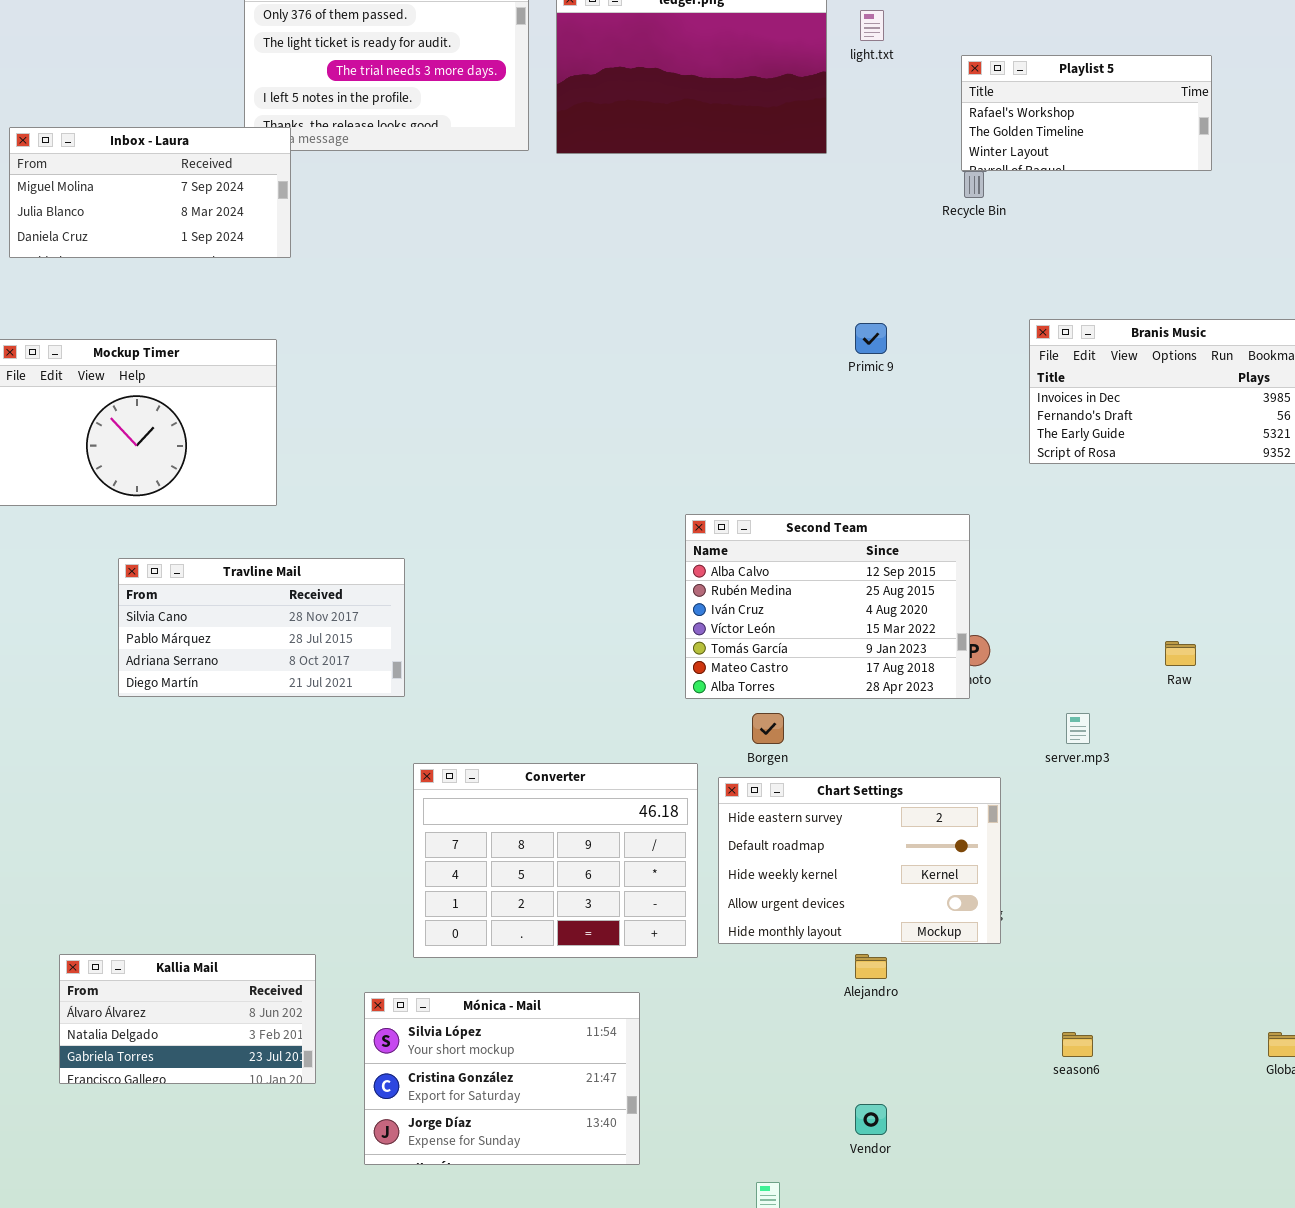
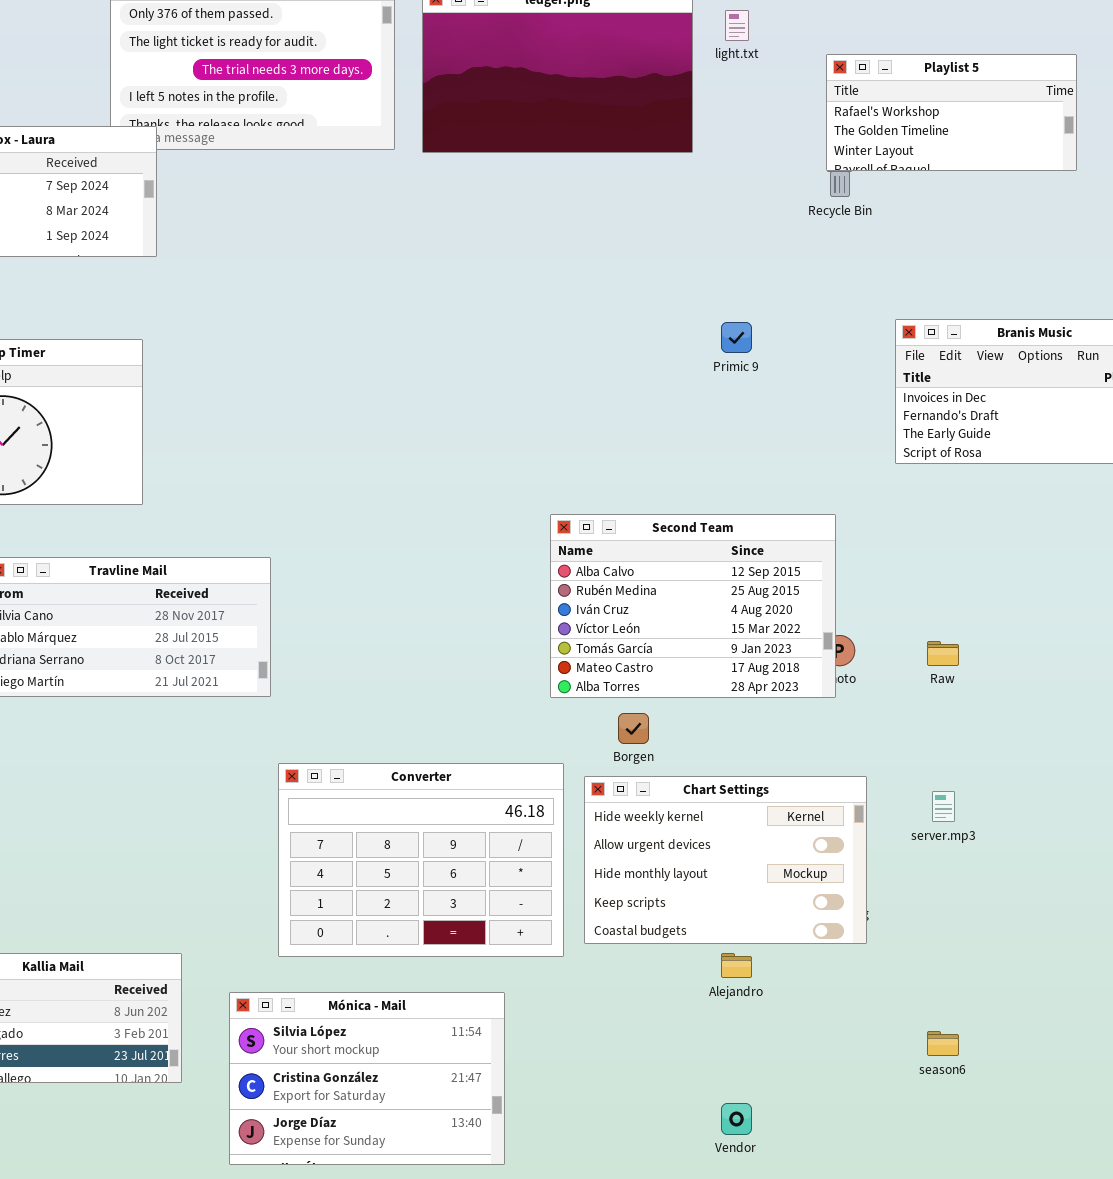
Raw: [1165,641,1196,666] -> [927,641,959,666], moved
server.mp3: [1066,713,1090,744] -> [932,791,955,822], moved
Chart Settings: [718,777,1001,944] -> [584,776,867,944], scrolled down 2 rows

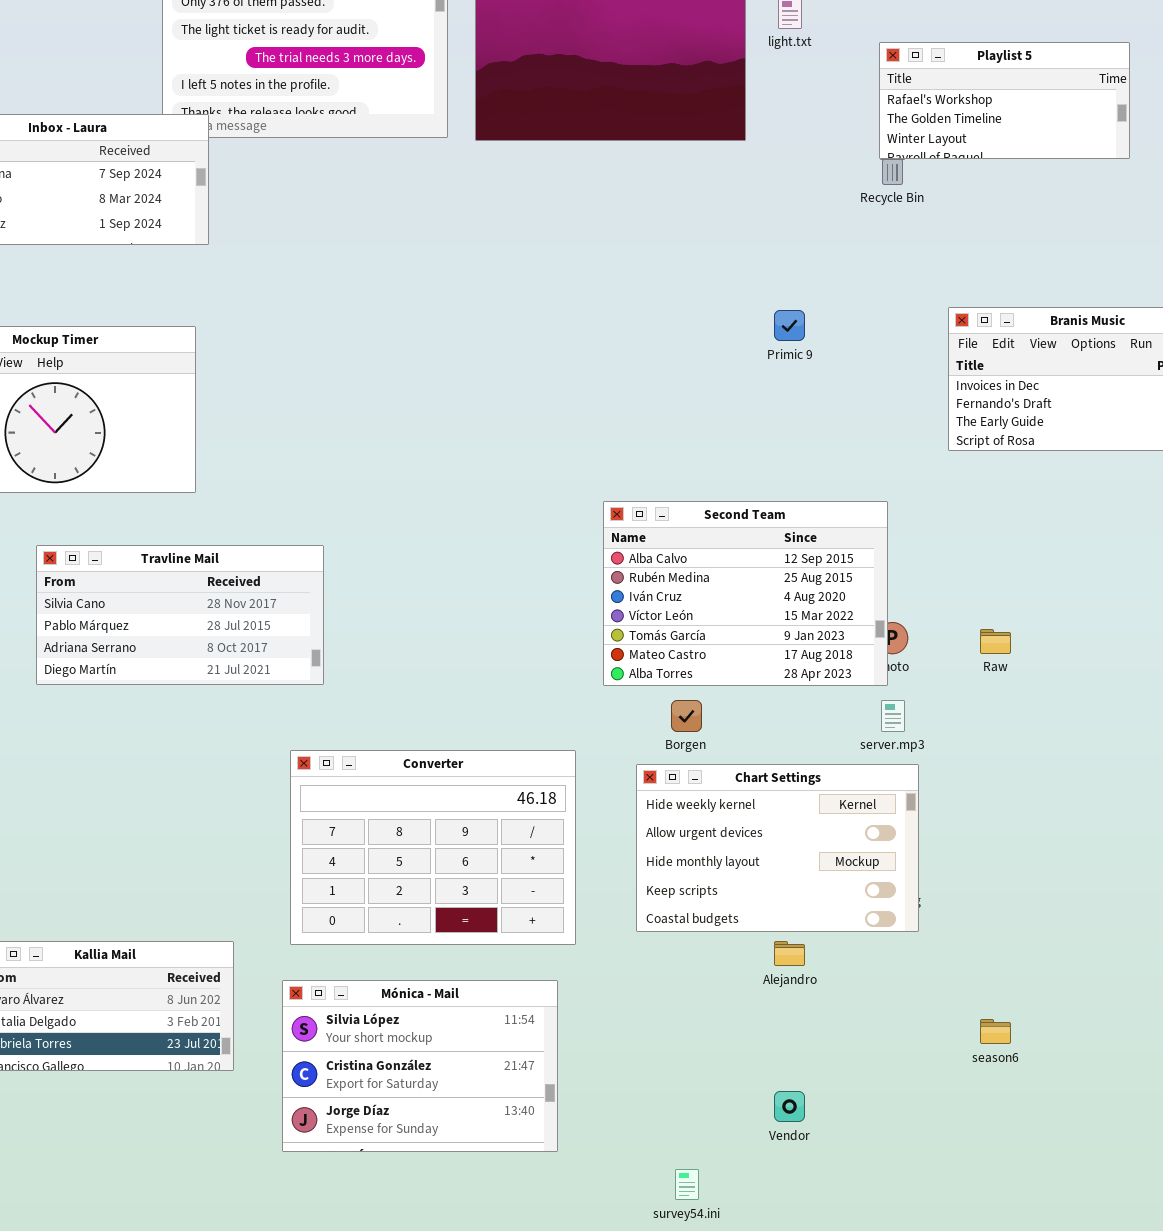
Converter: [278,763,564,957] -> [290,750,576,945], moved
server.mp3: [932,791,955,822] -> [881,700,905,732], moved

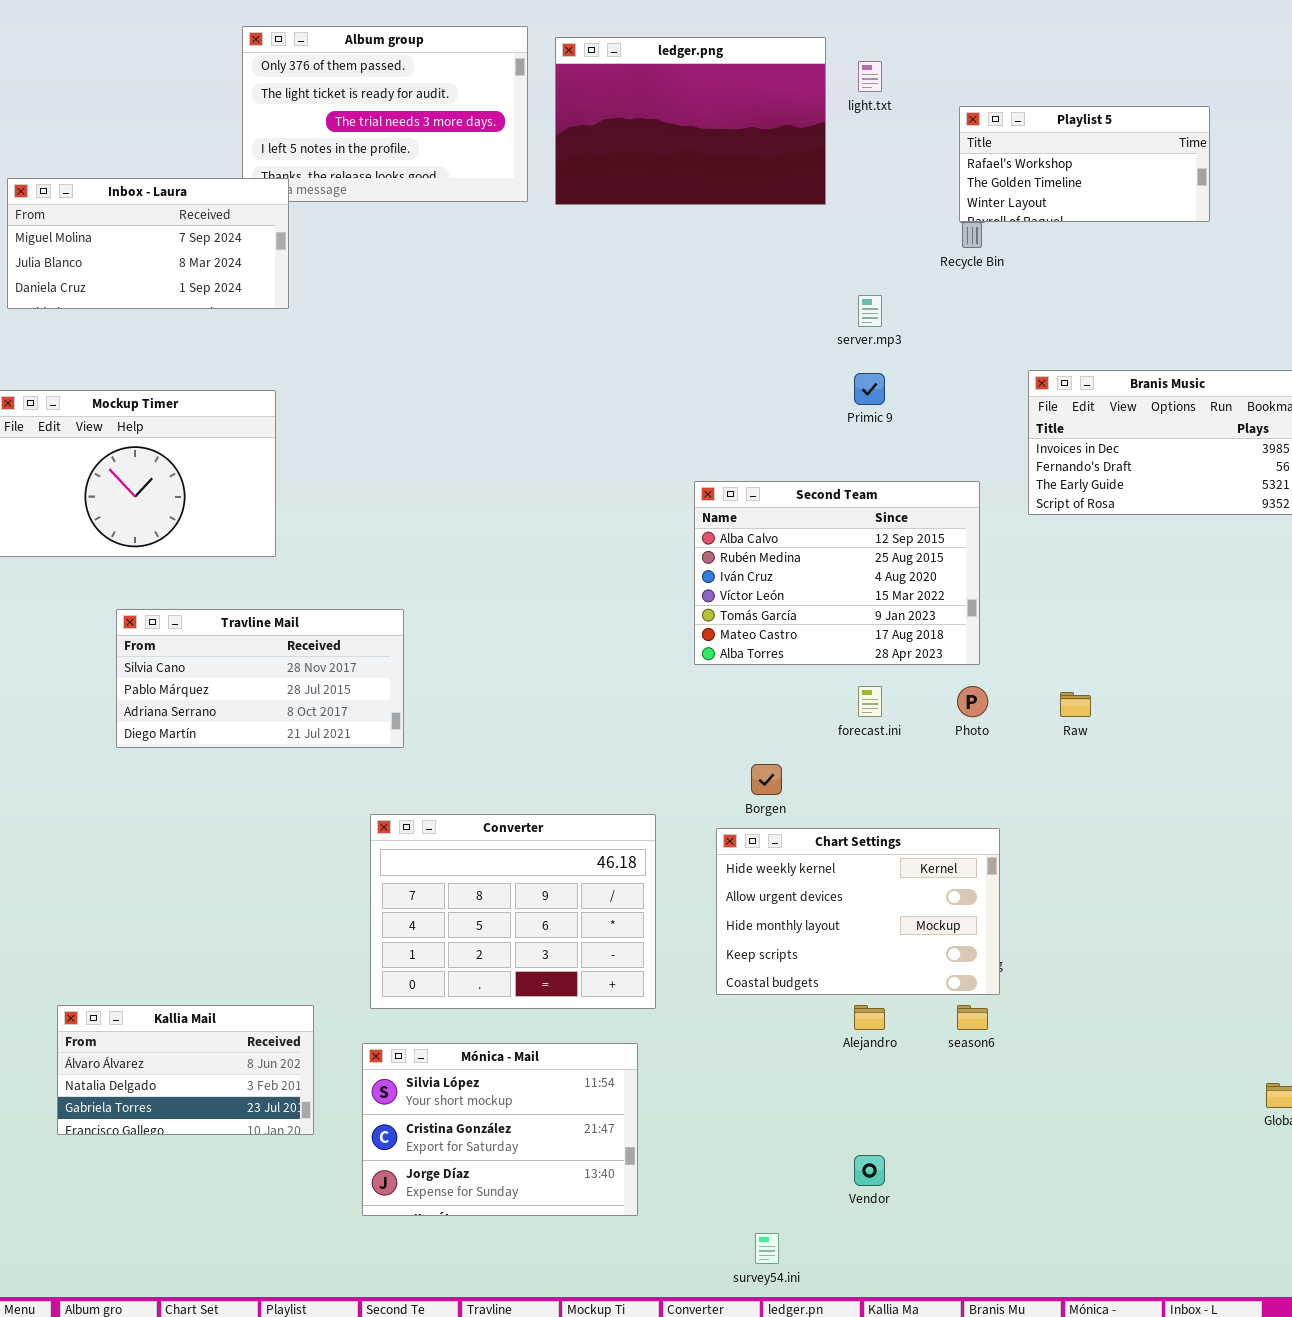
Second Team: [603,501,888,686] -> [694,481,980,665], moved
server.mp3: [881,700,905,732] -> [858,295,882,327], moved
season6: [980,1019,1011,1044] -> [957,1005,988,1030], moved

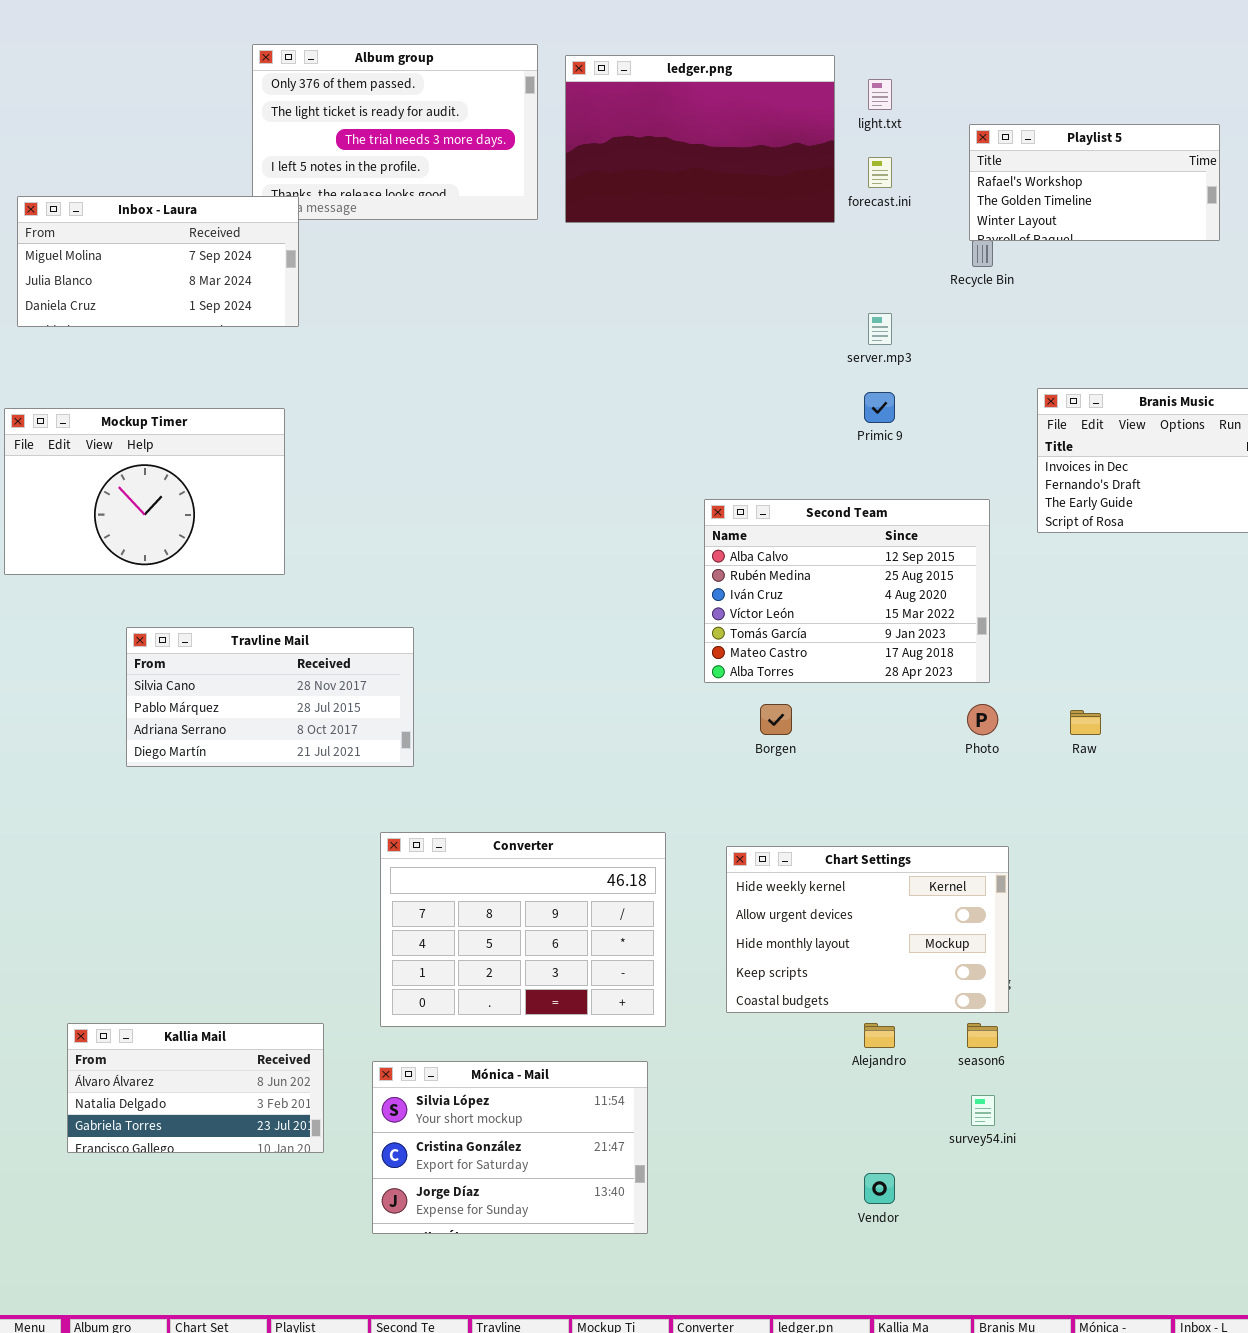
forecast.ini: [858,686,882,717] -> [868,157,892,188], moved
Borgen: [751,764,782,795] -> [760,704,792,735], moved
survey54.ini: [755,1233,779,1264] -> [971,1095,995,1126], moved

